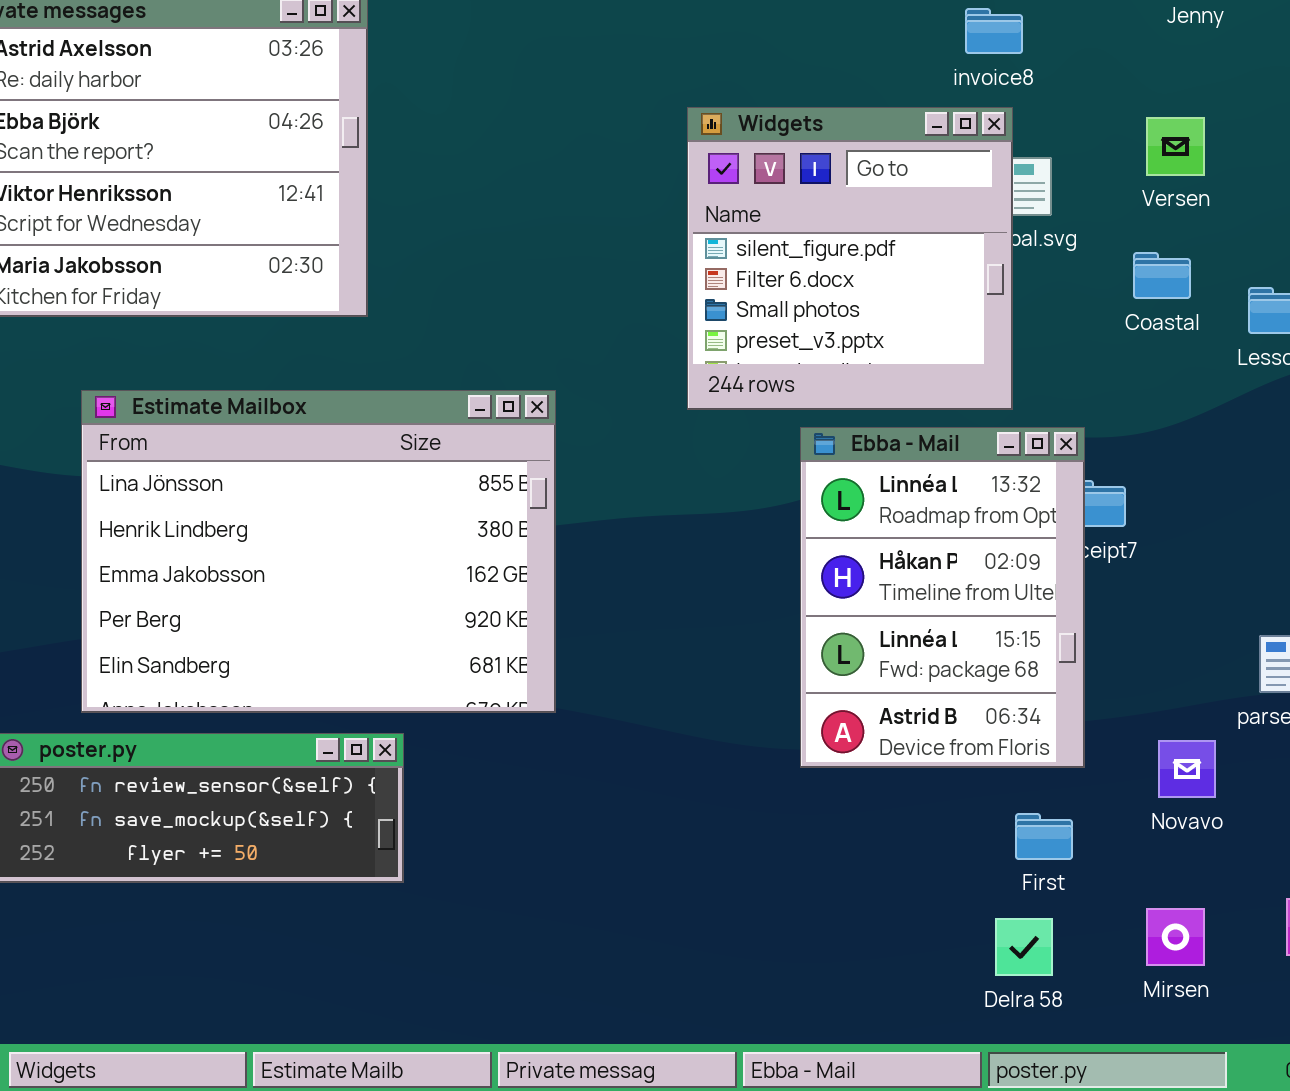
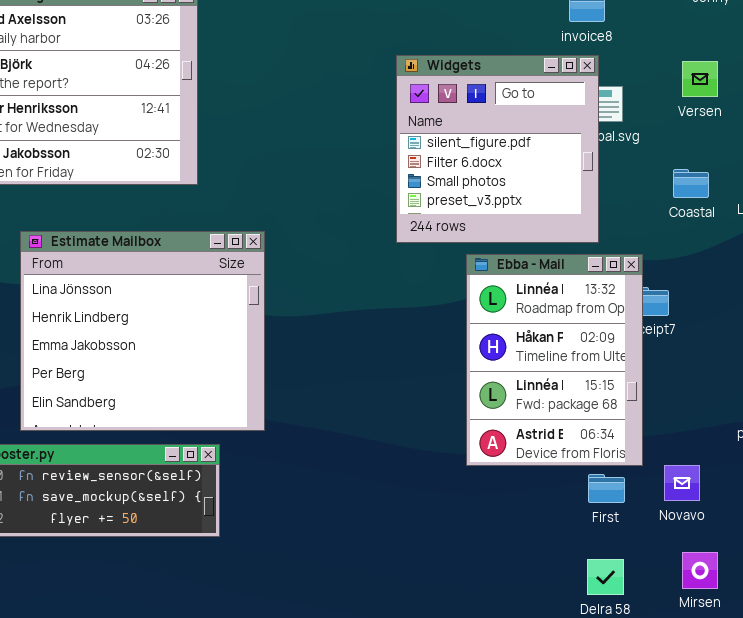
Coastal: [1133,252,1191,299] -> [673,169,709,198], moved
Estimate Mailbox: [81,390,556,713] -> [20,231,265,431], resized
Novavo: [1158,740,1216,798] -> [664,465,700,501], moved
First: [1015,813,1073,860] -> [588,474,625,503], moved

